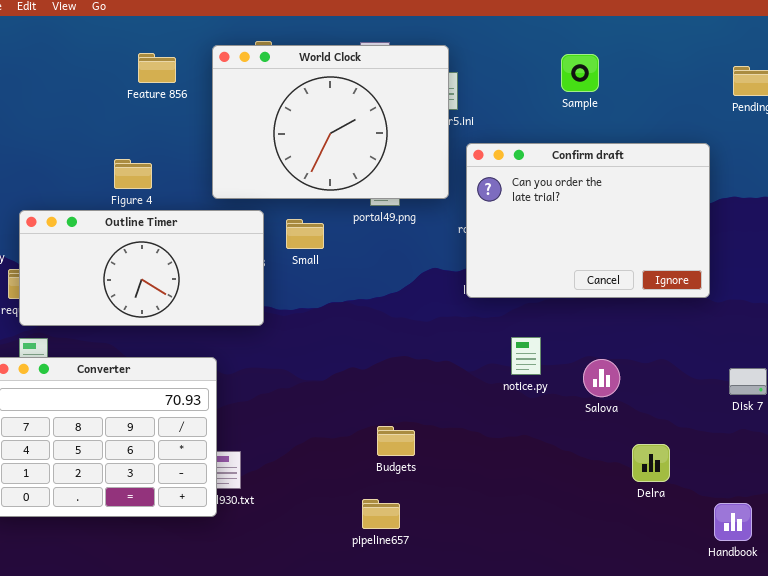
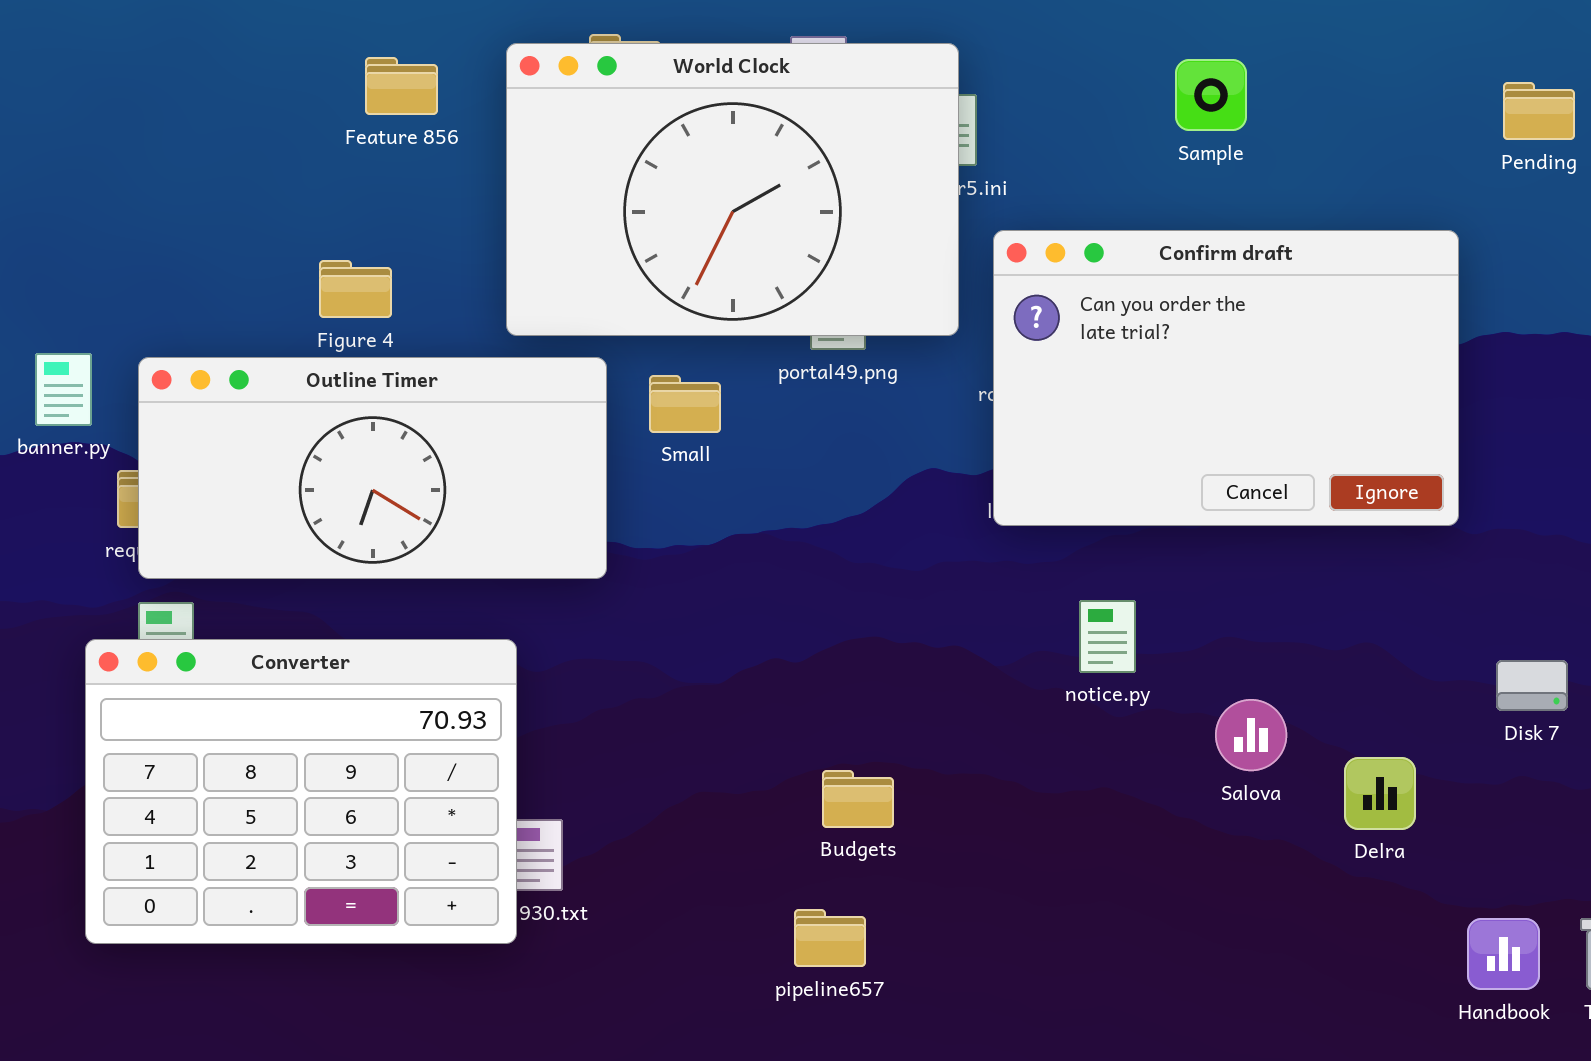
Salova: [583,359,620,397] -> [1215,699,1287,771], moved
Delra: [632,444,670,482] -> [1344,757,1416,830], moved

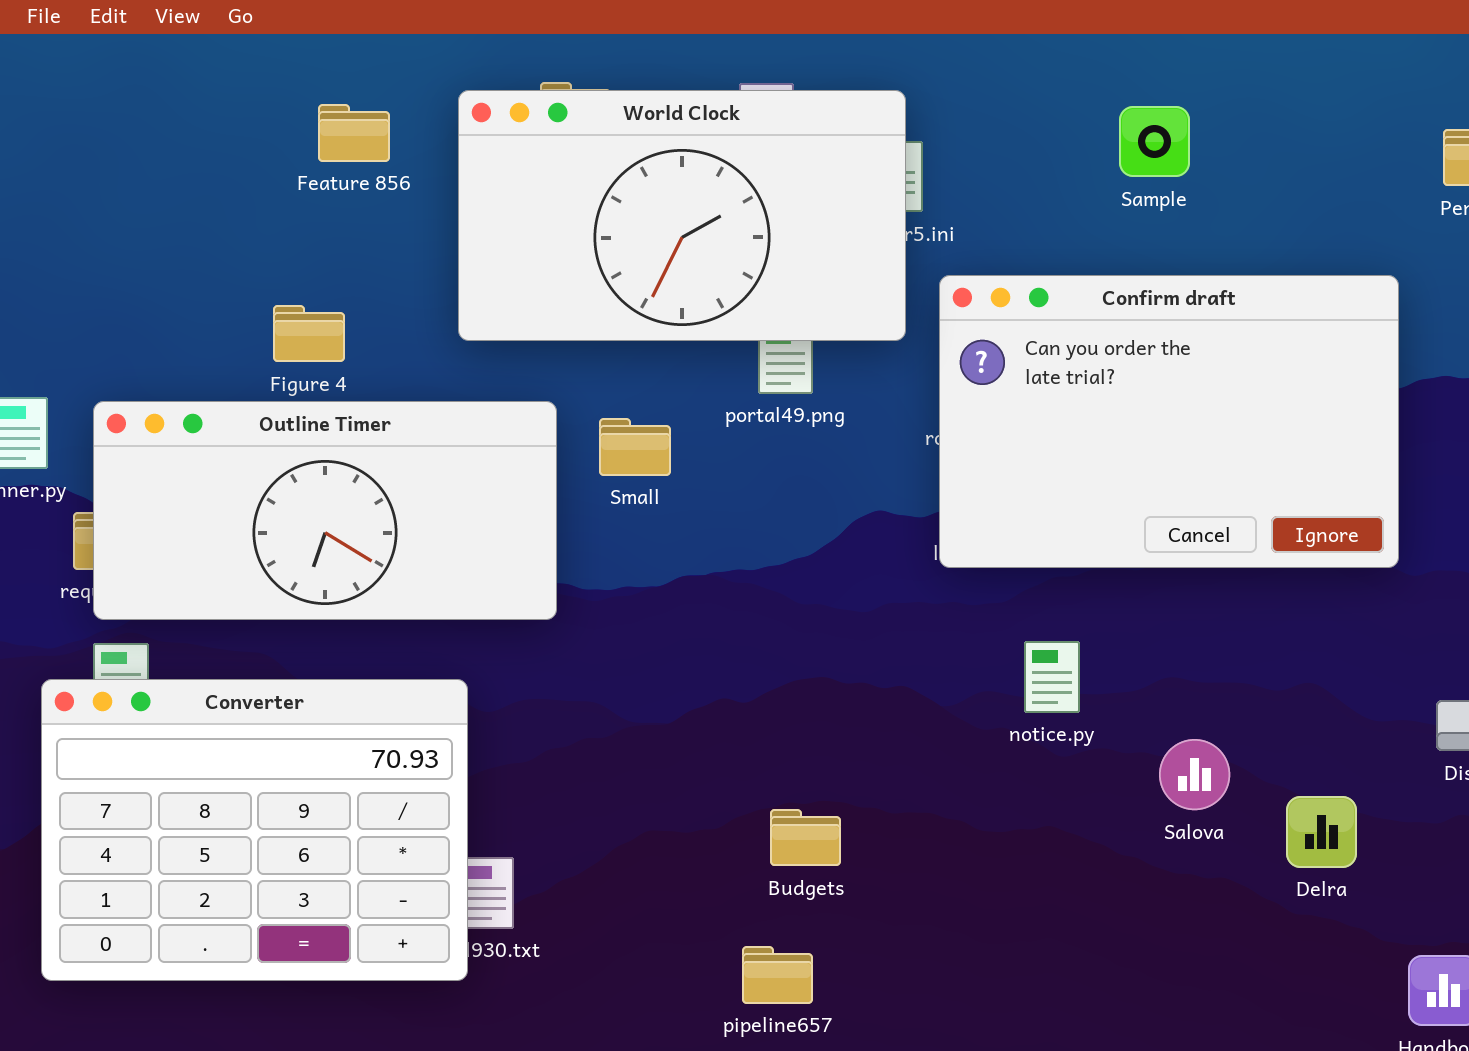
World Clock: [506,43,959,336] -> [458,90,906,341], resized

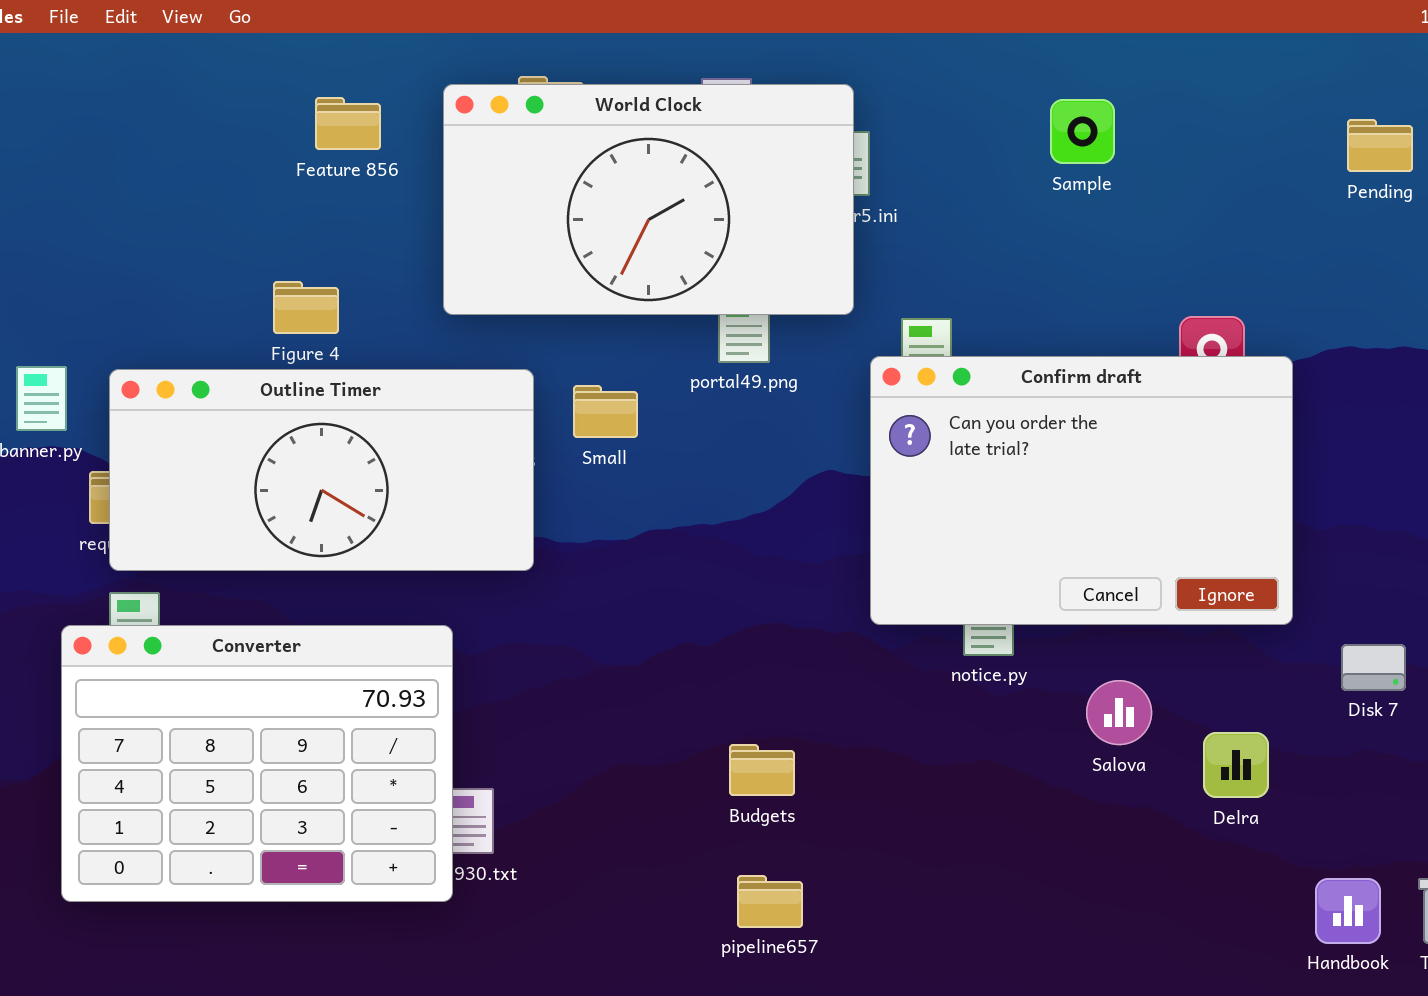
Confirm draft: [939,275,1399,568] -> [870,356,1293,625], moved
pipeline657: [742,946,813,1004] -> [737,875,803,928], moved

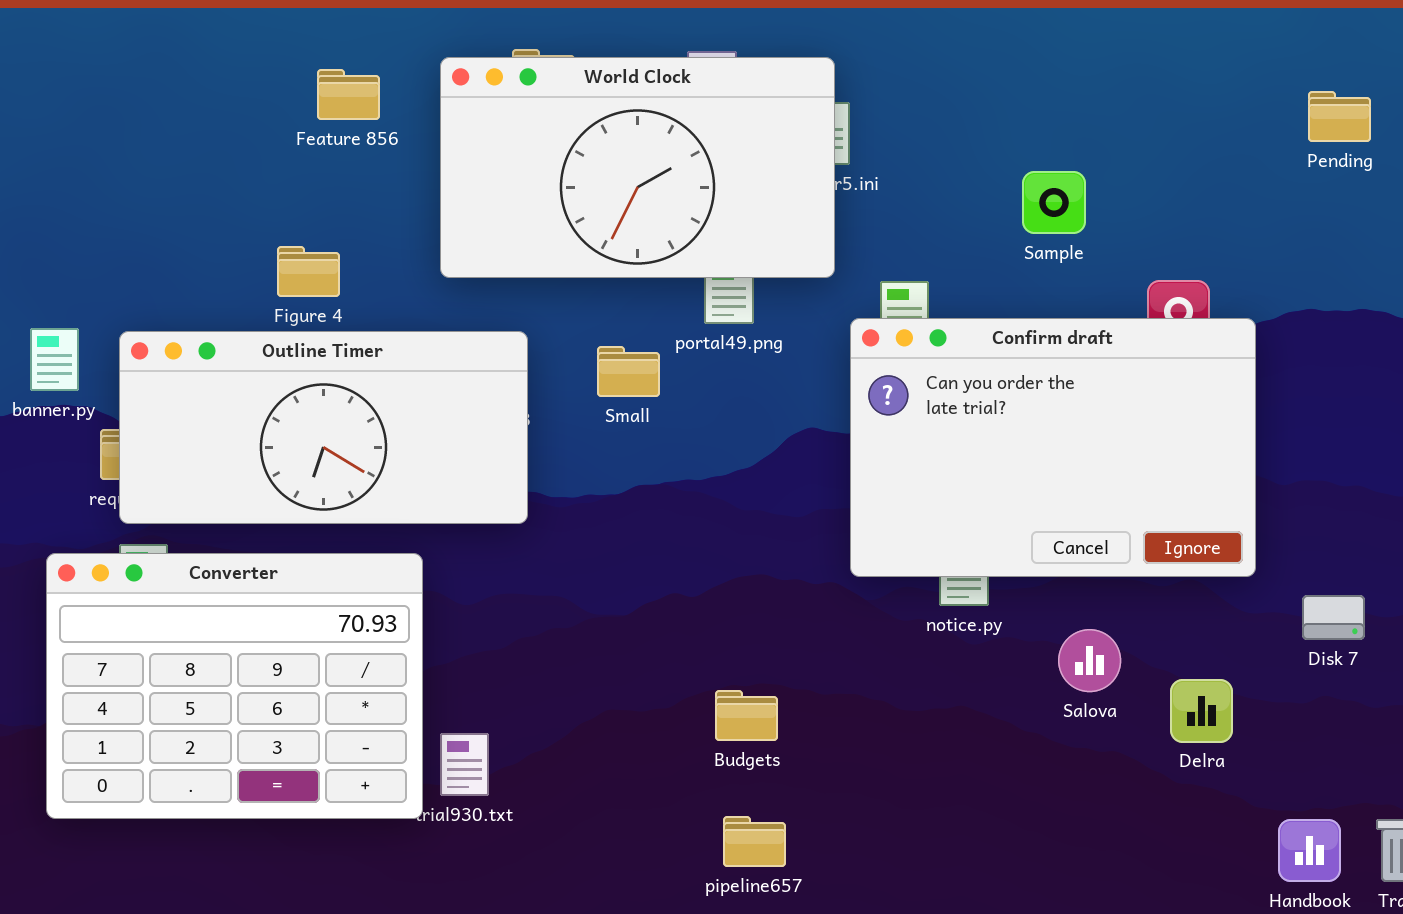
Sample: [1050,99,1115,164] -> [1022,171,1086,234], moved
Small: [573,385,638,438] -> [597,346,660,397], moved
Converter: [61,625,453,902] -> [46,553,423,819], moved

